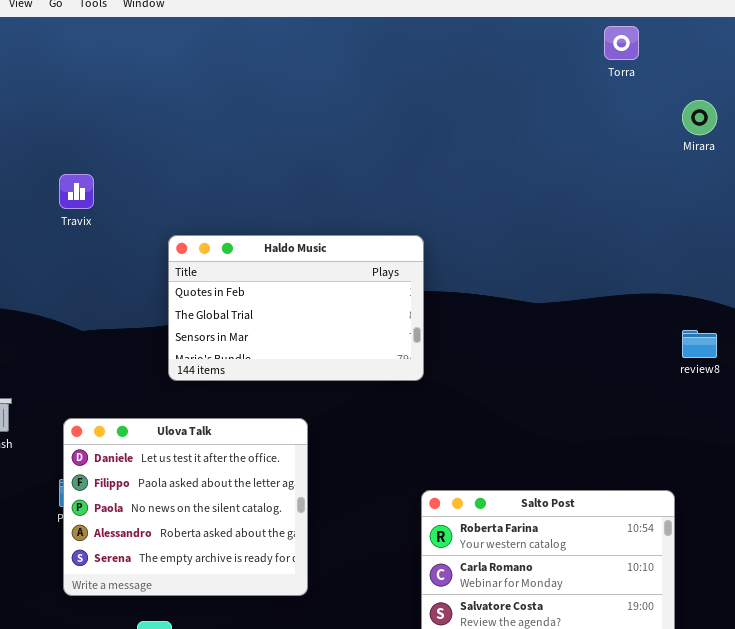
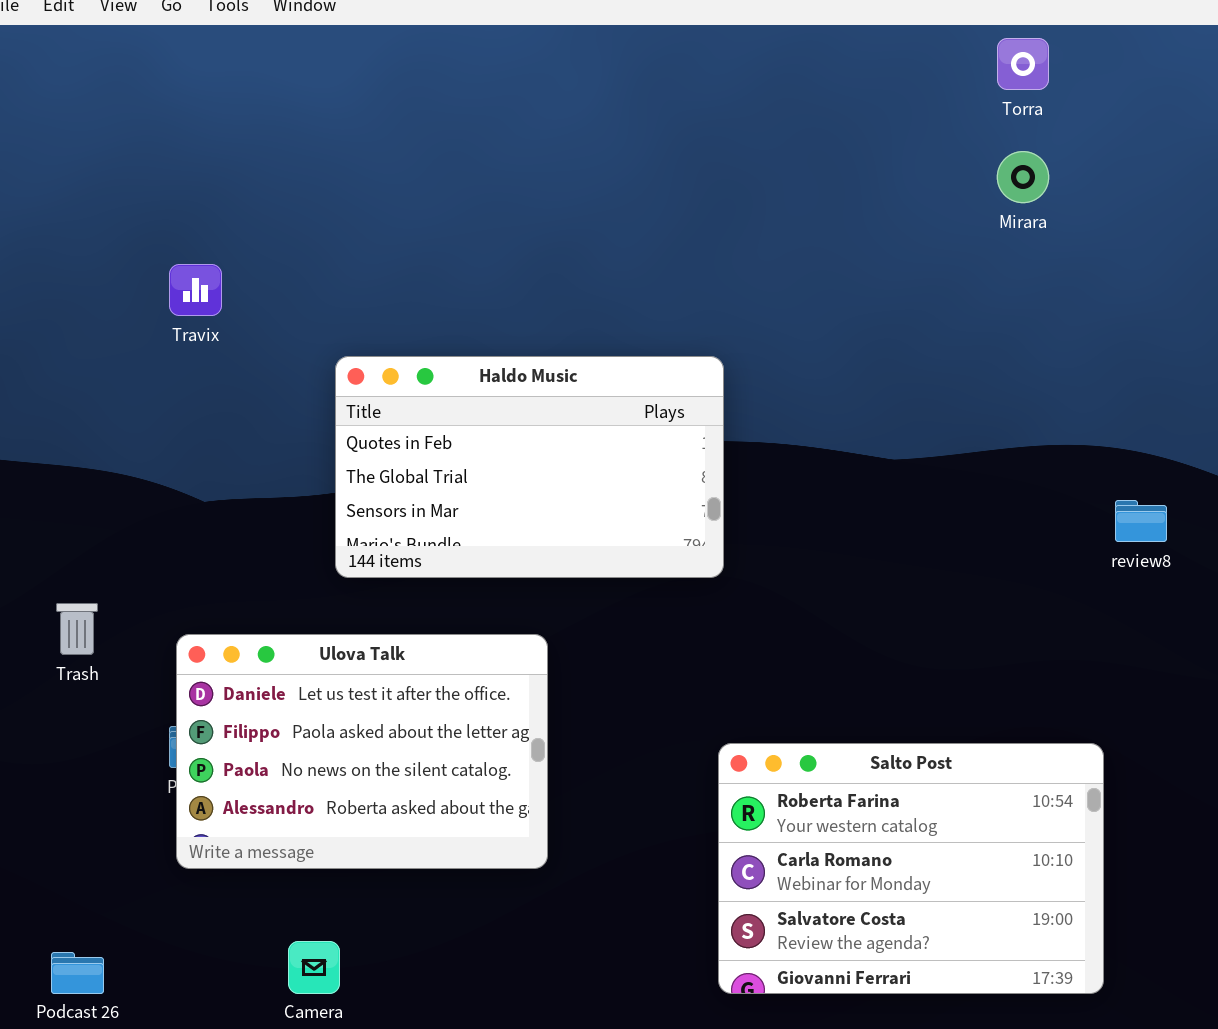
Mirara: [682,100,717,135] -> [997,151,1049,203], moved
Ulova Talk: [63,418,308,596] -> [176,634,548,869], resized

